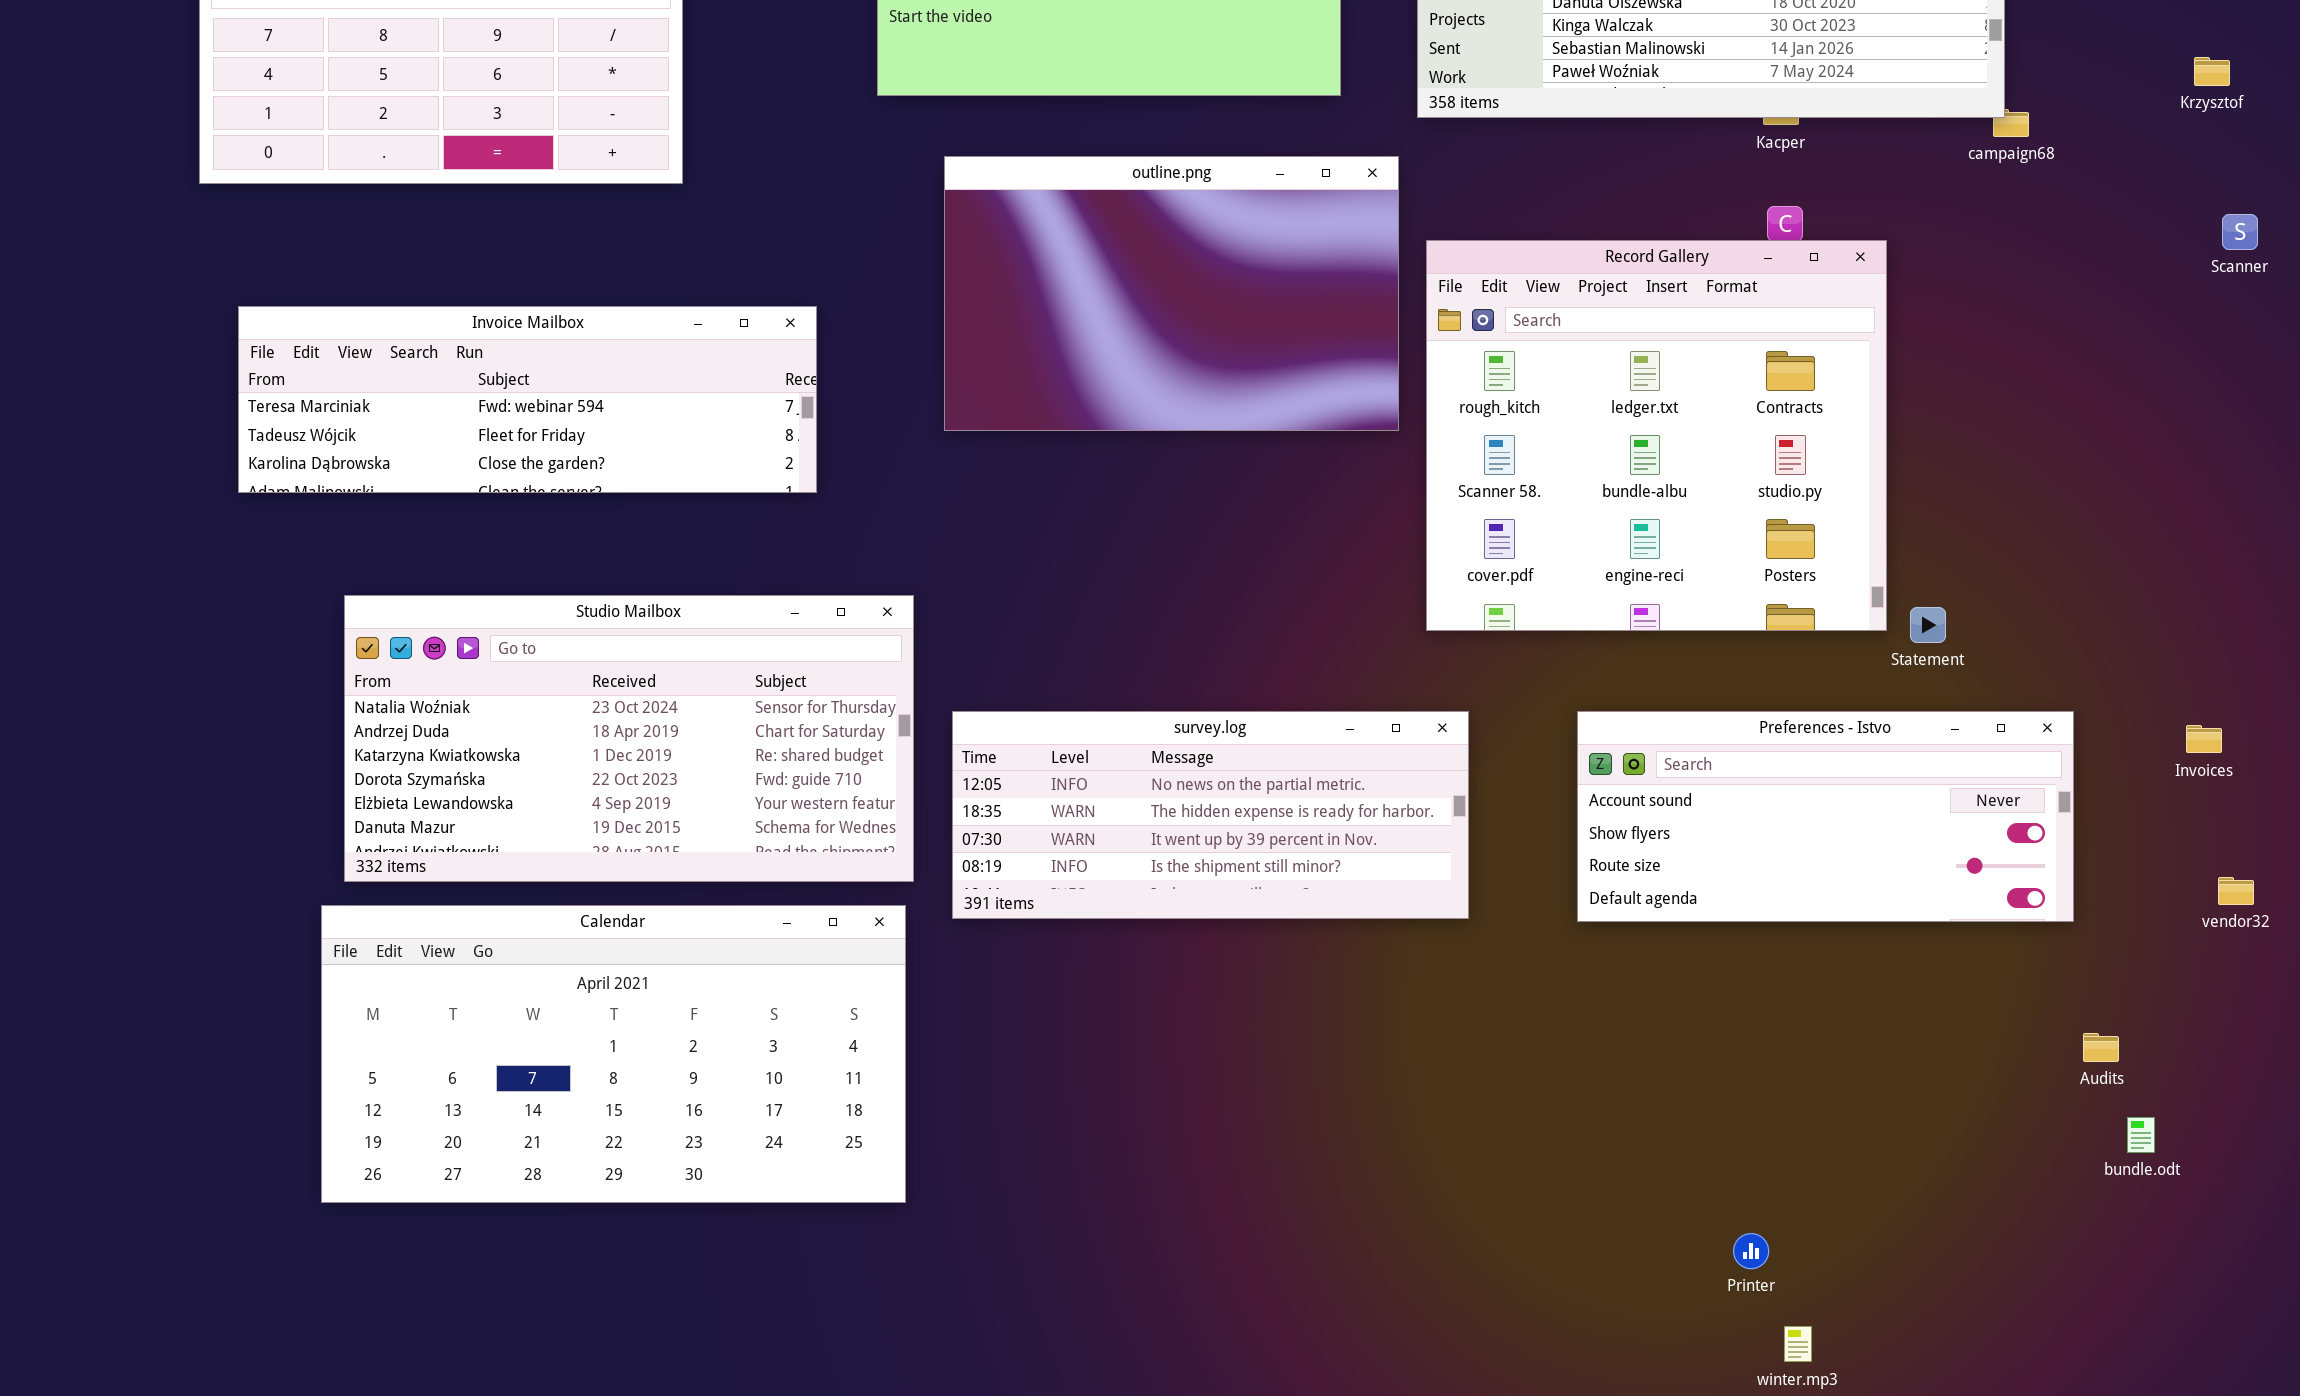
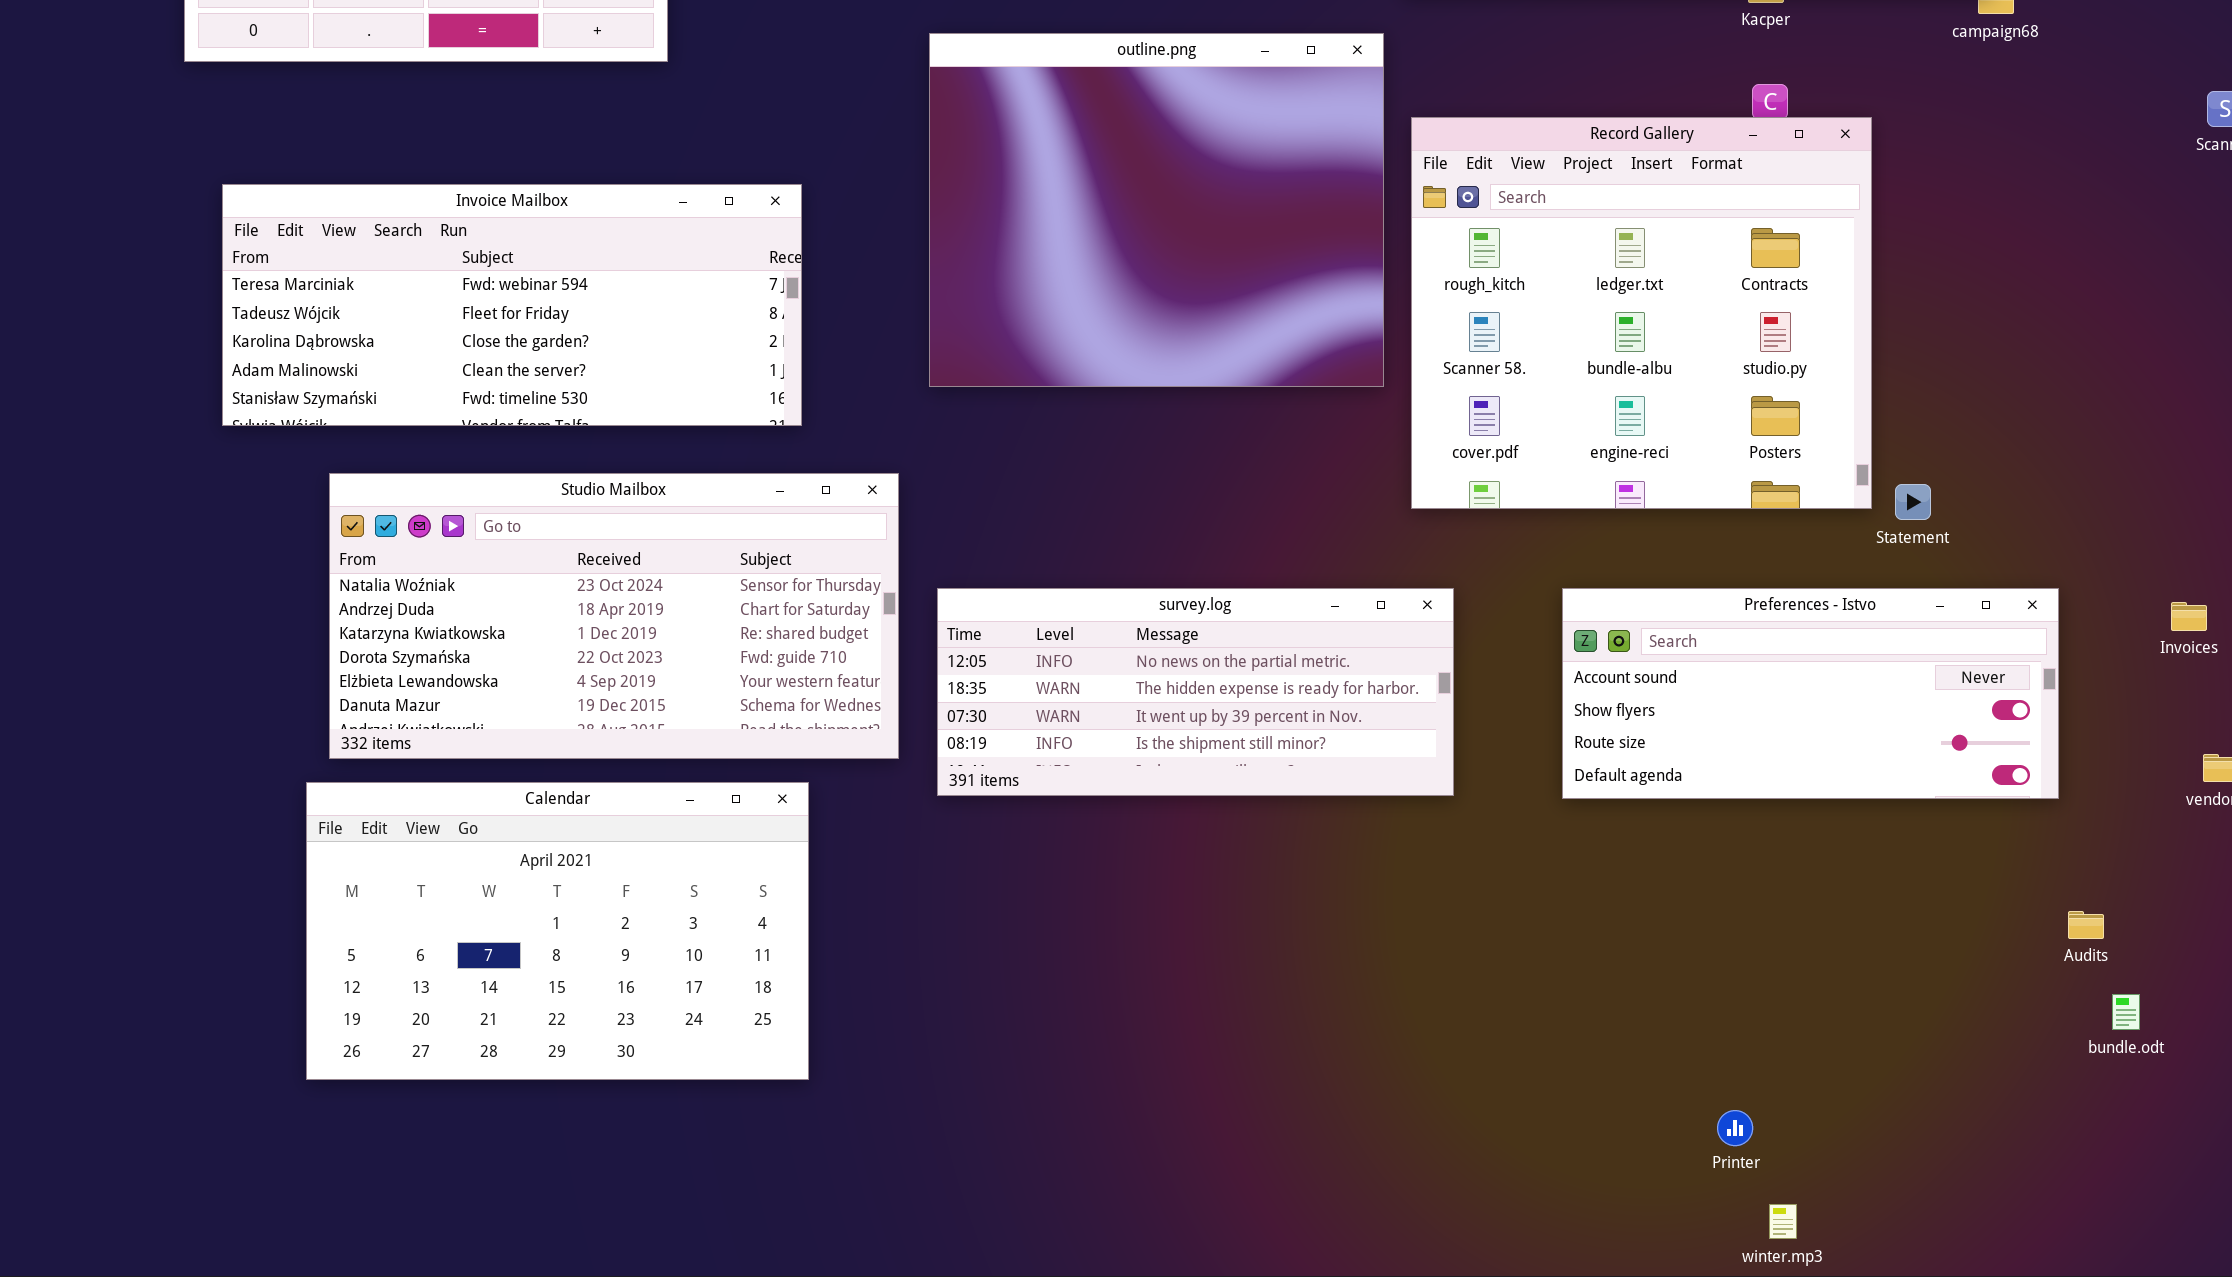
outline.png: [944,156,1399,431] -> [929,33,1384,387], resized
Invoice Mailbox: [238,306,817,493] -> [222,184,802,426], resized
Calendar: [321,905,906,1203] -> [306,782,809,1080], resized

